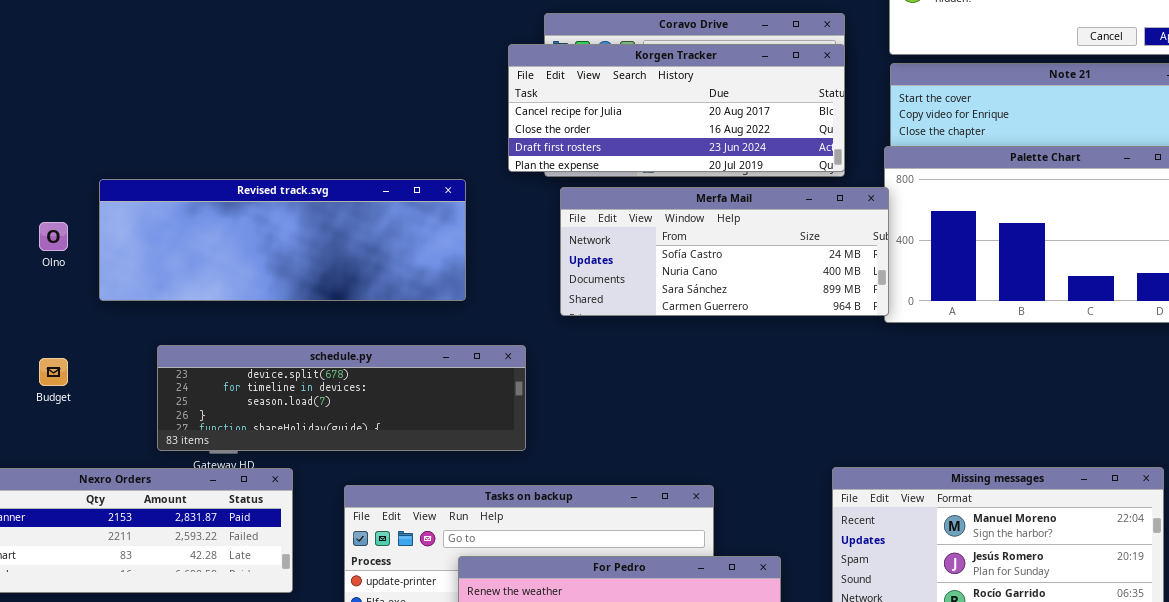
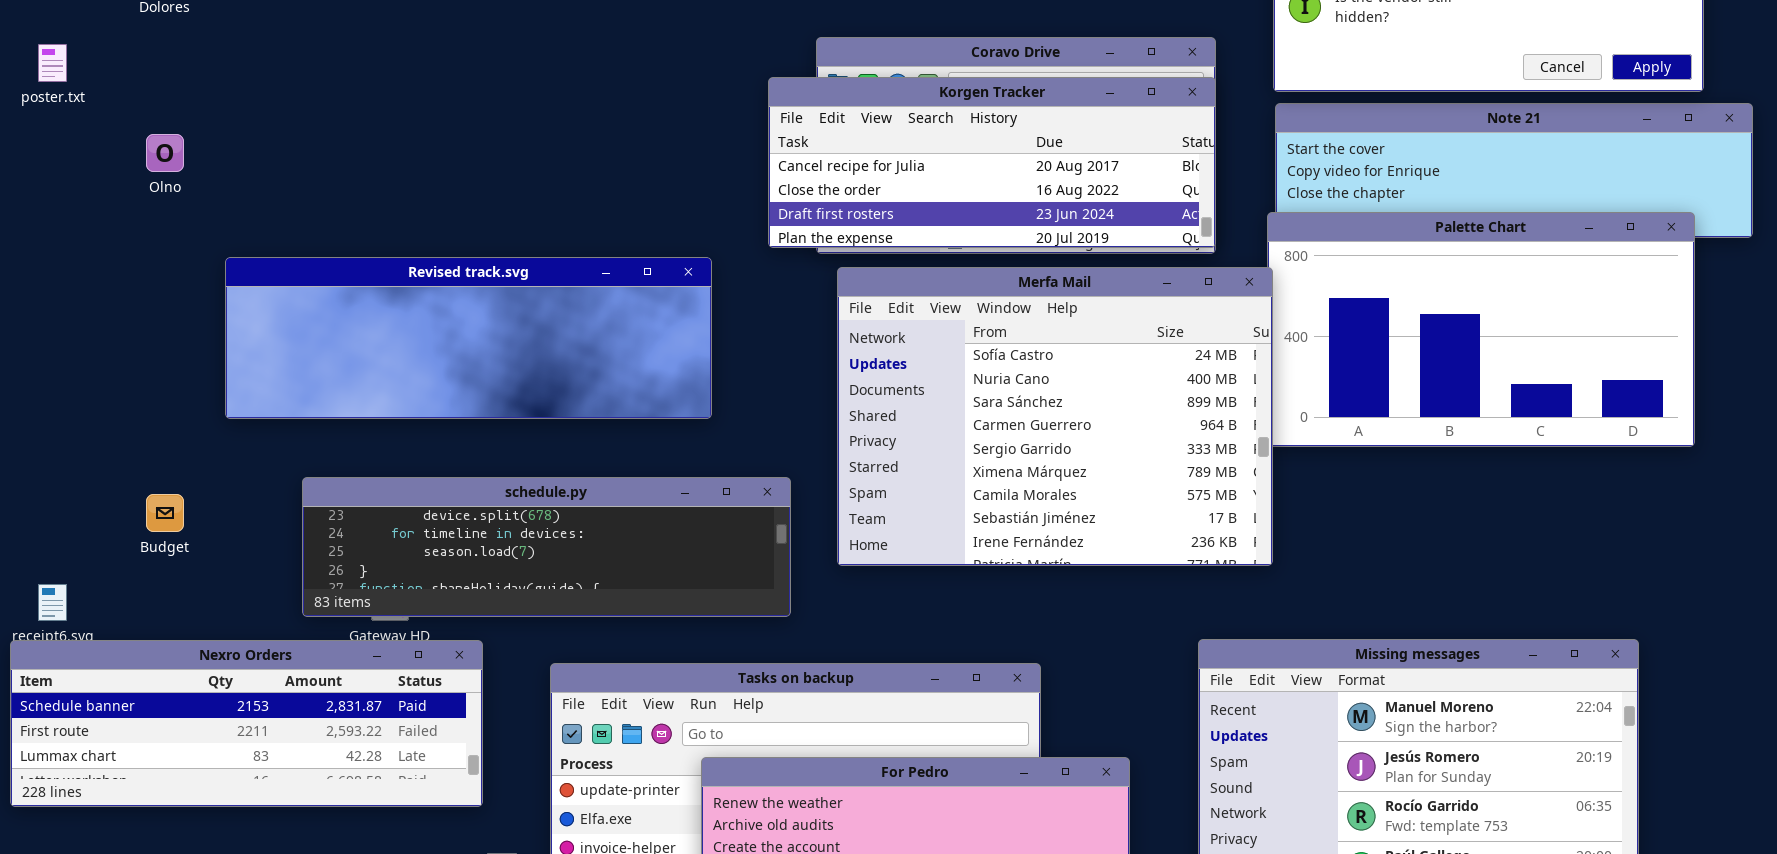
Merfa Mail: [560,187,889,316] -> [837,267,1273,566], resized
Olno: [39,222,68,251] -> [146,134,184,172], moved

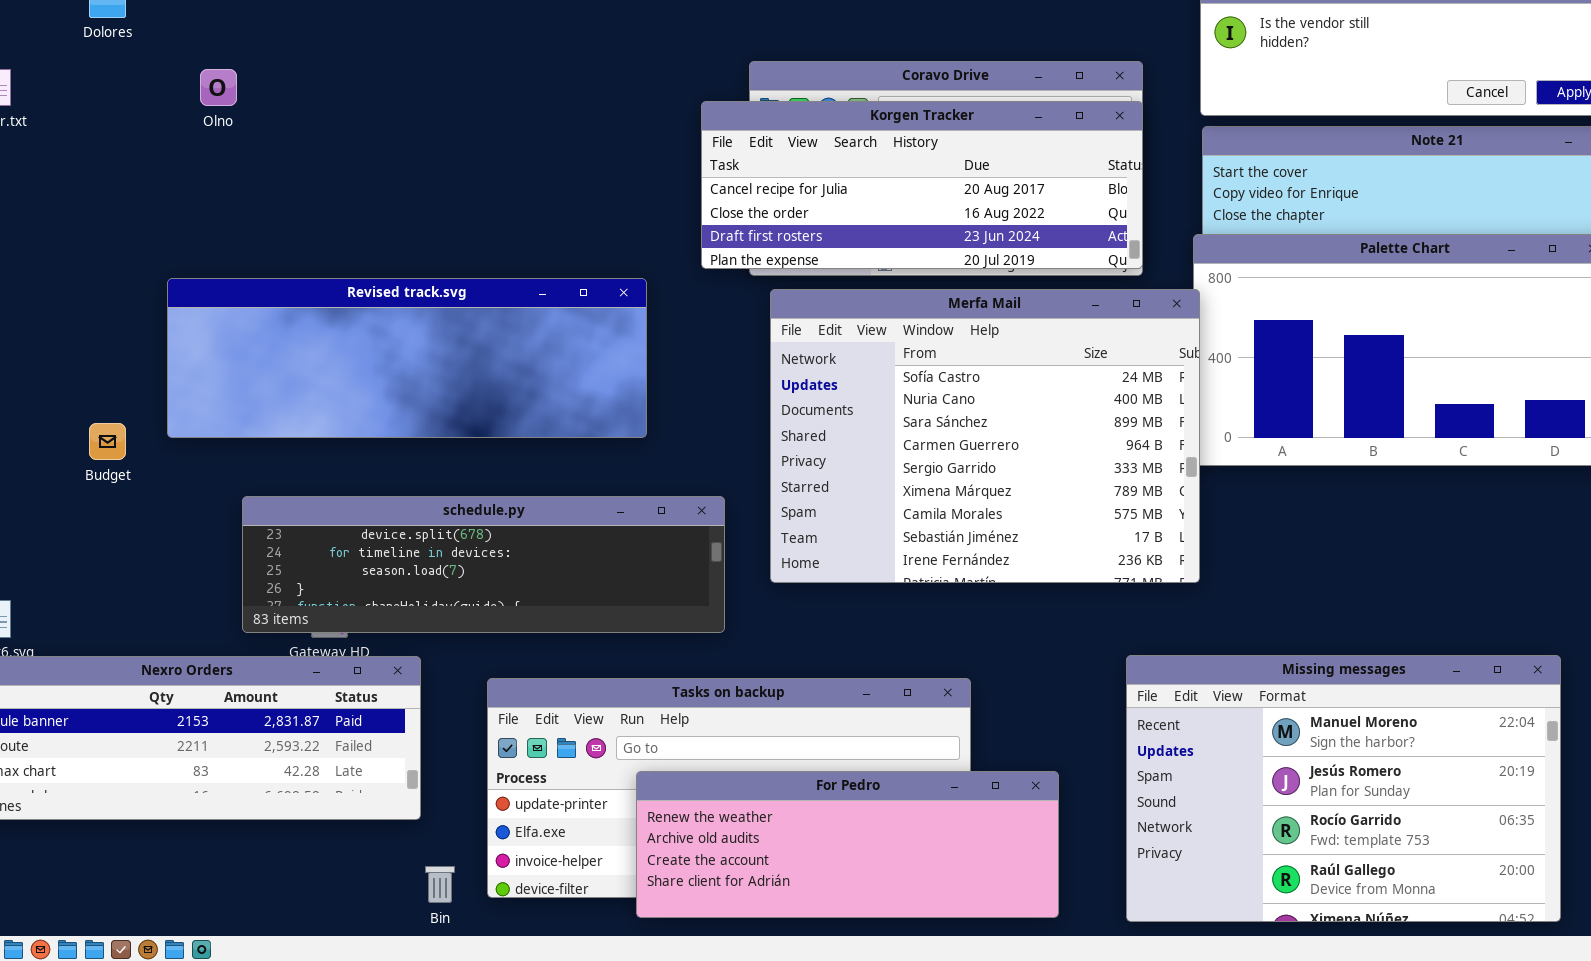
Olno: [146,134,184,172] -> [200,69,237,106], moved
Budget: [146,494,184,532] -> [89,423,126,460], moved

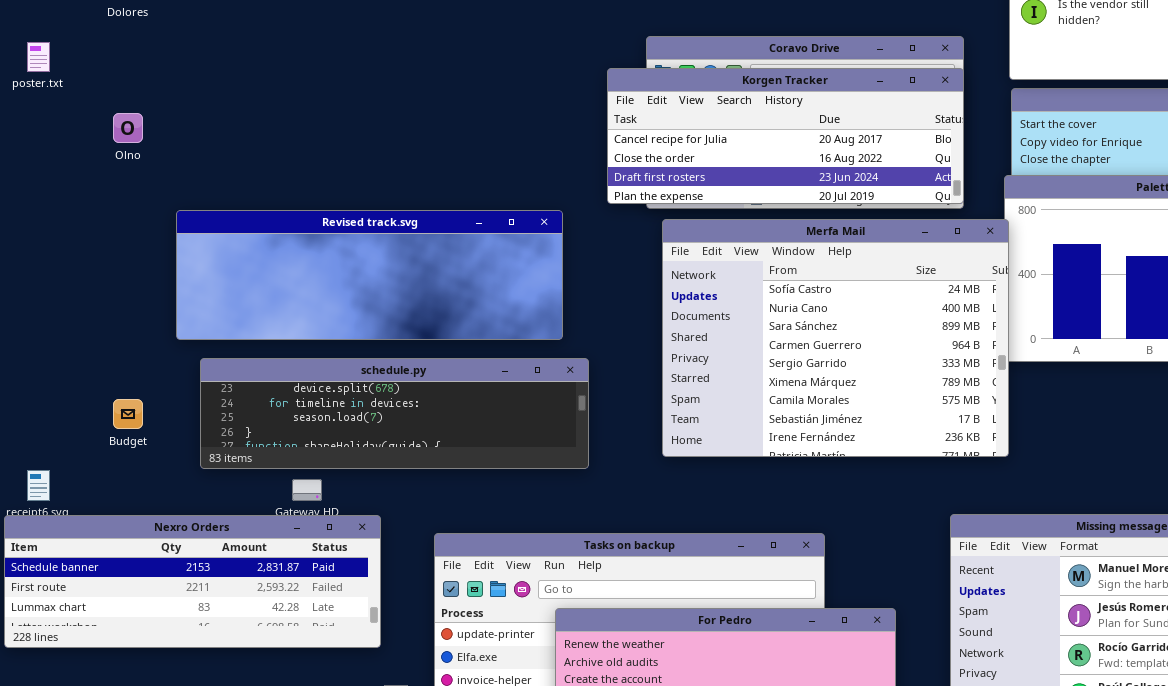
Olno: [200,69,237,106] -> [113,113,143,143], moved
Budget: [89,423,126,460] -> [113,399,143,429], moved
schedule.py: [242,496,725,633] -> [200,358,589,469], moved

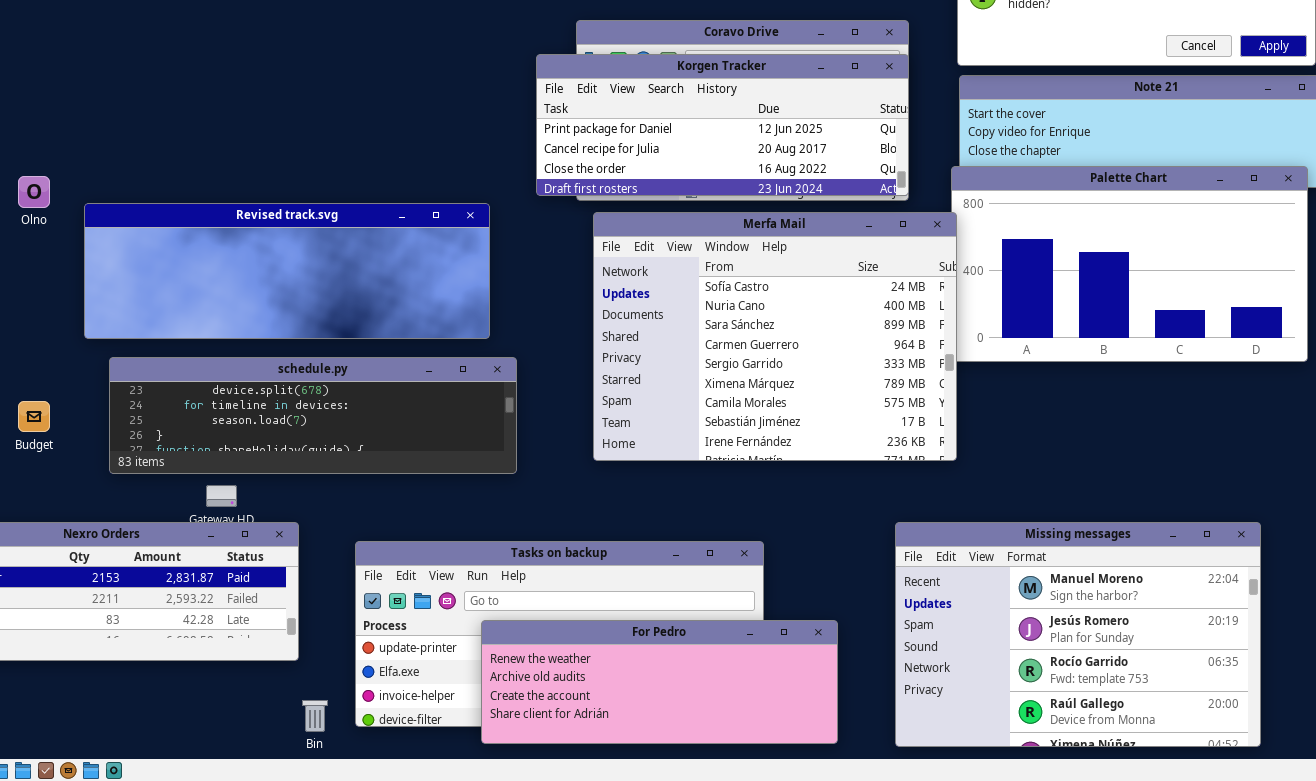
Korgen Tracker: [607,68,964,204] -> [536,54,909,196], scrolled up 1 row
Olno: [113,113,143,143] -> [18,176,50,208], moved

